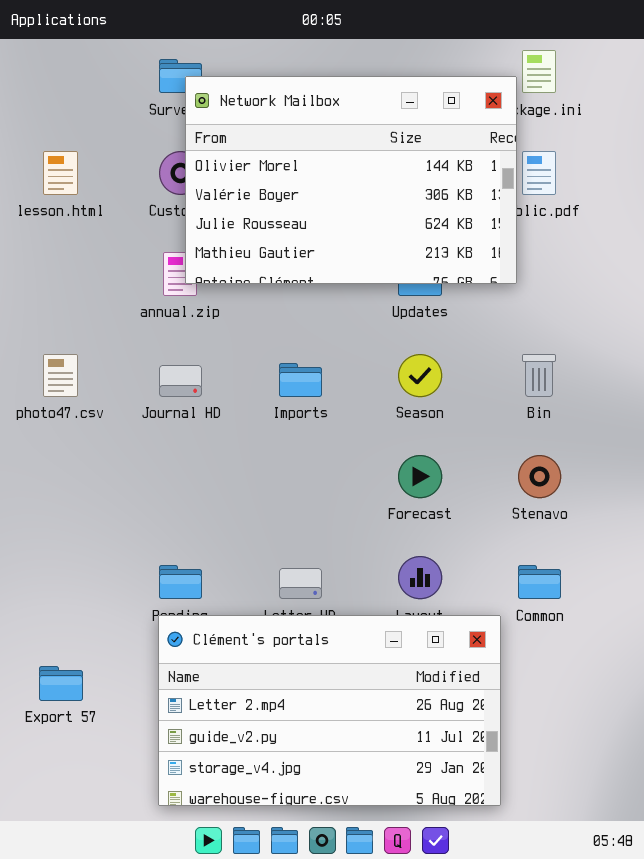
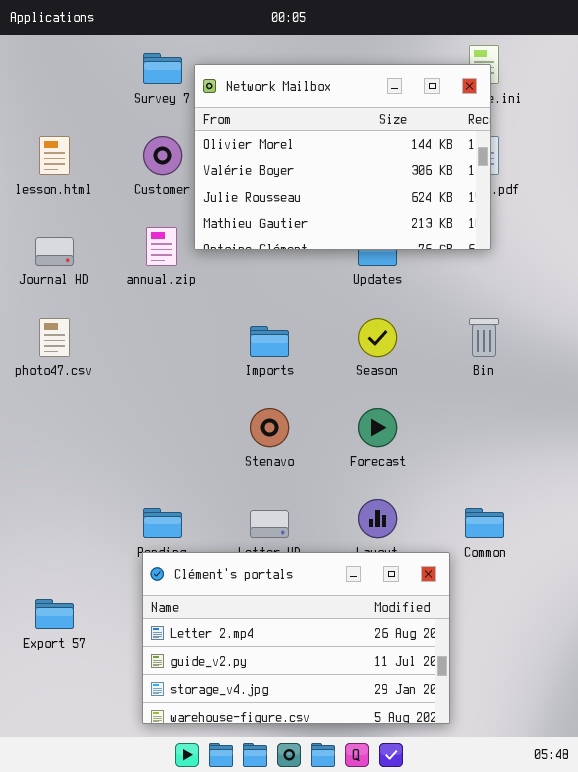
Network Mailbox: [185,76,517,284] -> [194,64,491,250], moved
Journal HD: [159,365,202,397] -> [35,237,74,266], moved
Stenavo: [518,455,561,498] -> [250,408,289,447], moved

